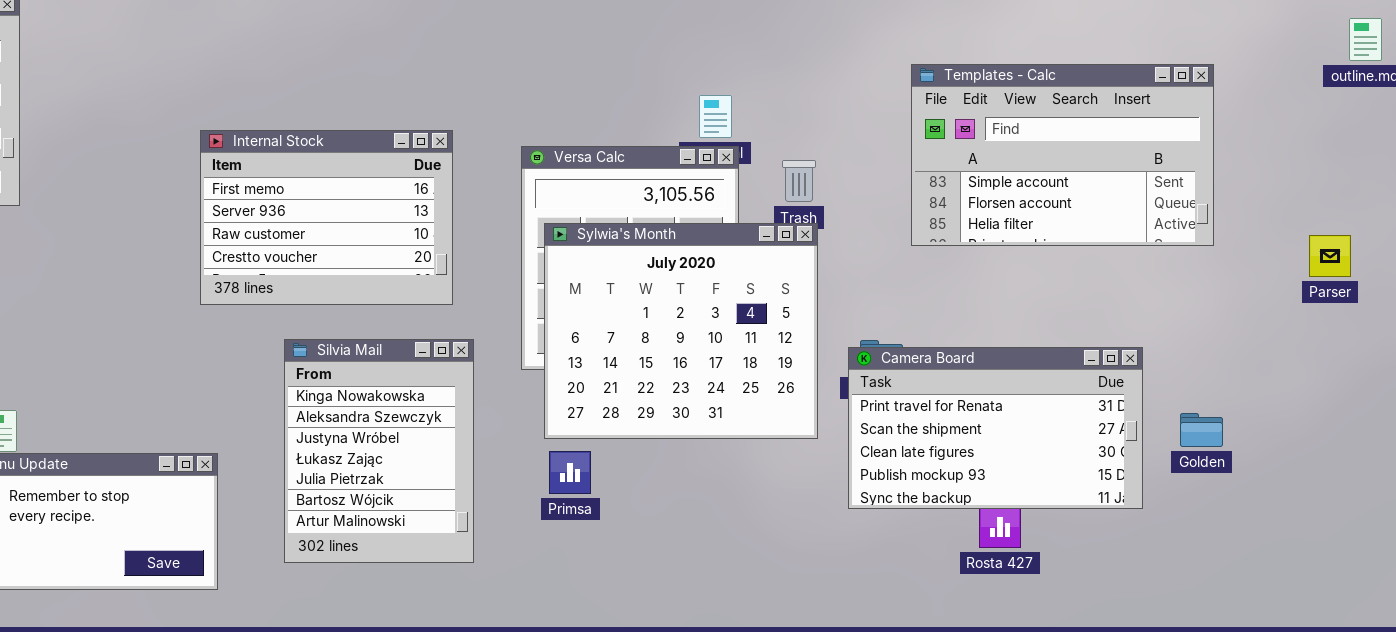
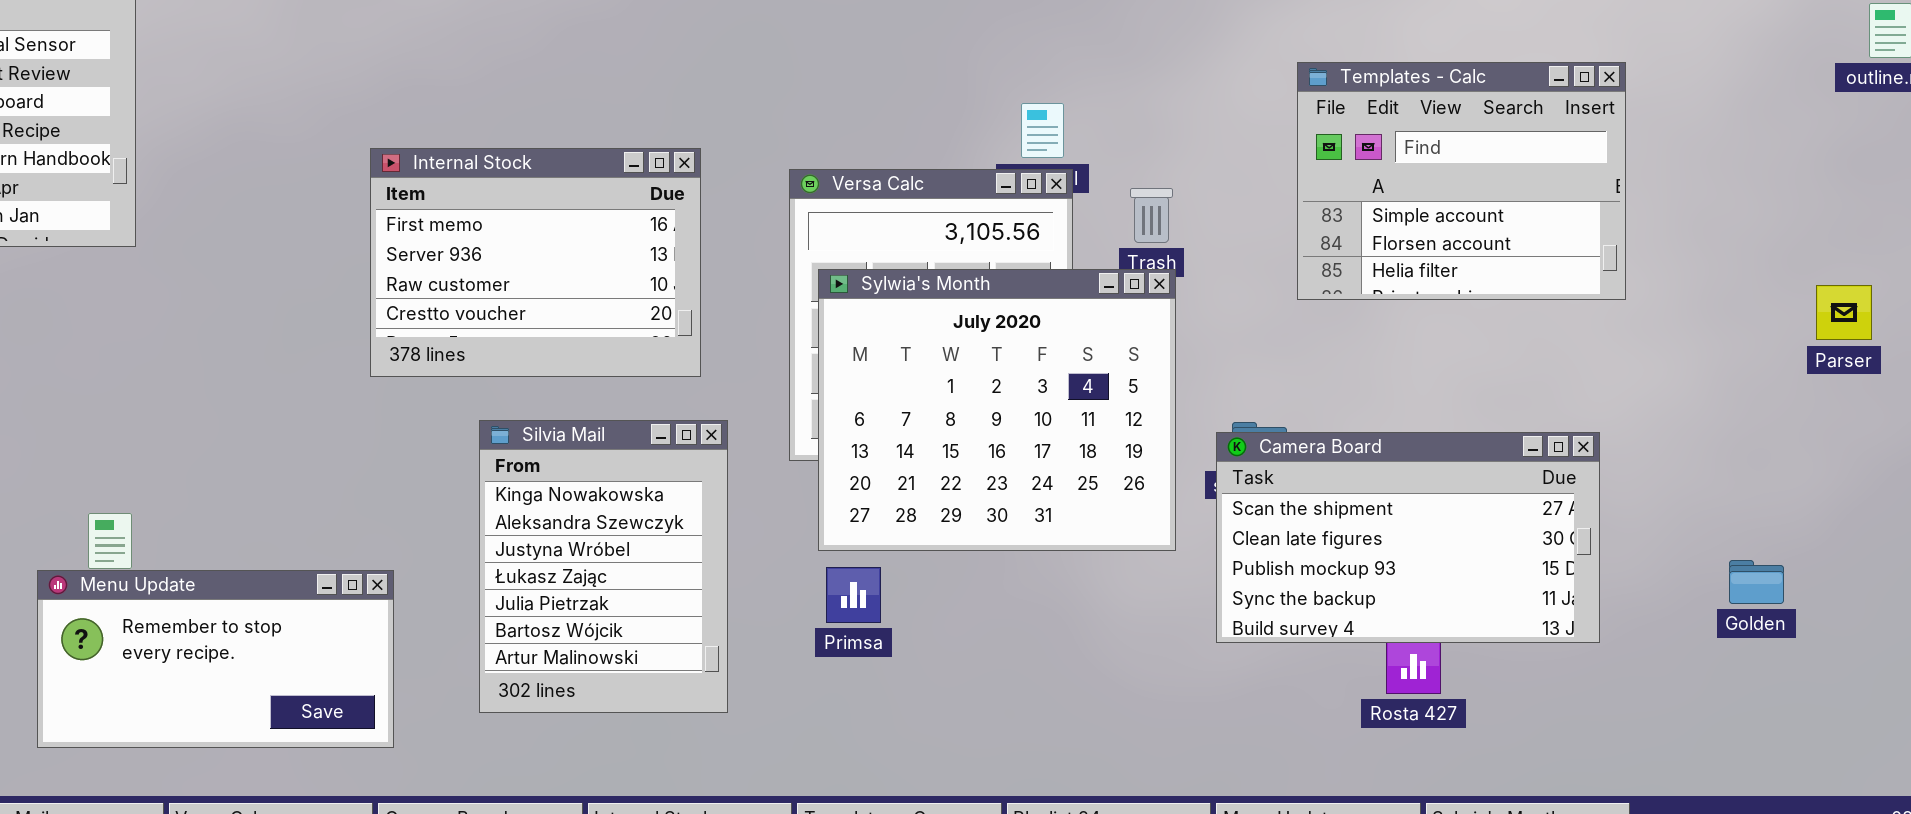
Templates - Calc: [911,64,1214,246] -> [1297,62,1626,300], resized
Camera Board: [848,347,1143,509] -> [1216,432,1600,643], scrolled down 1 row
Golden: [1180,413,1223,447] -> [1729,560,1784,604], moved

